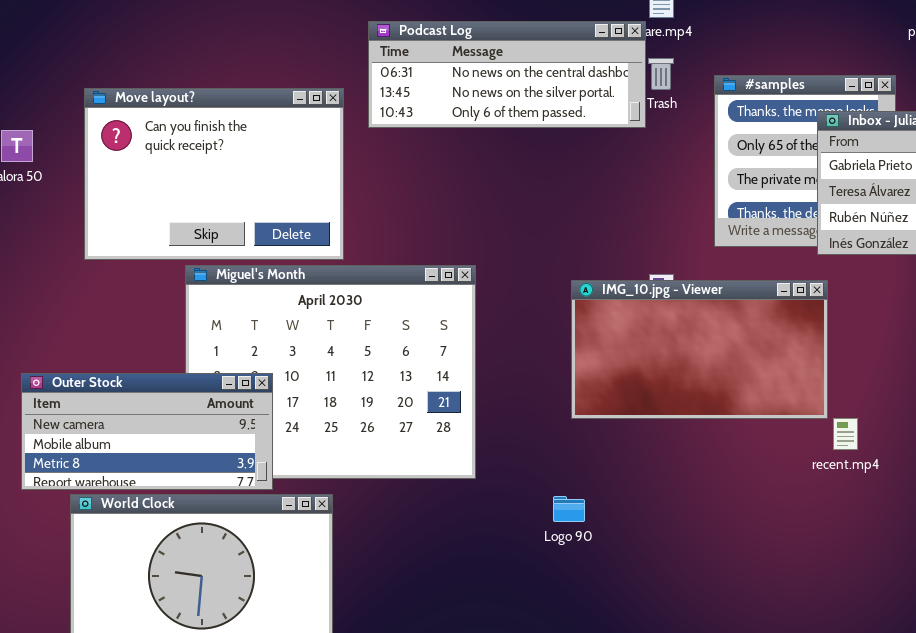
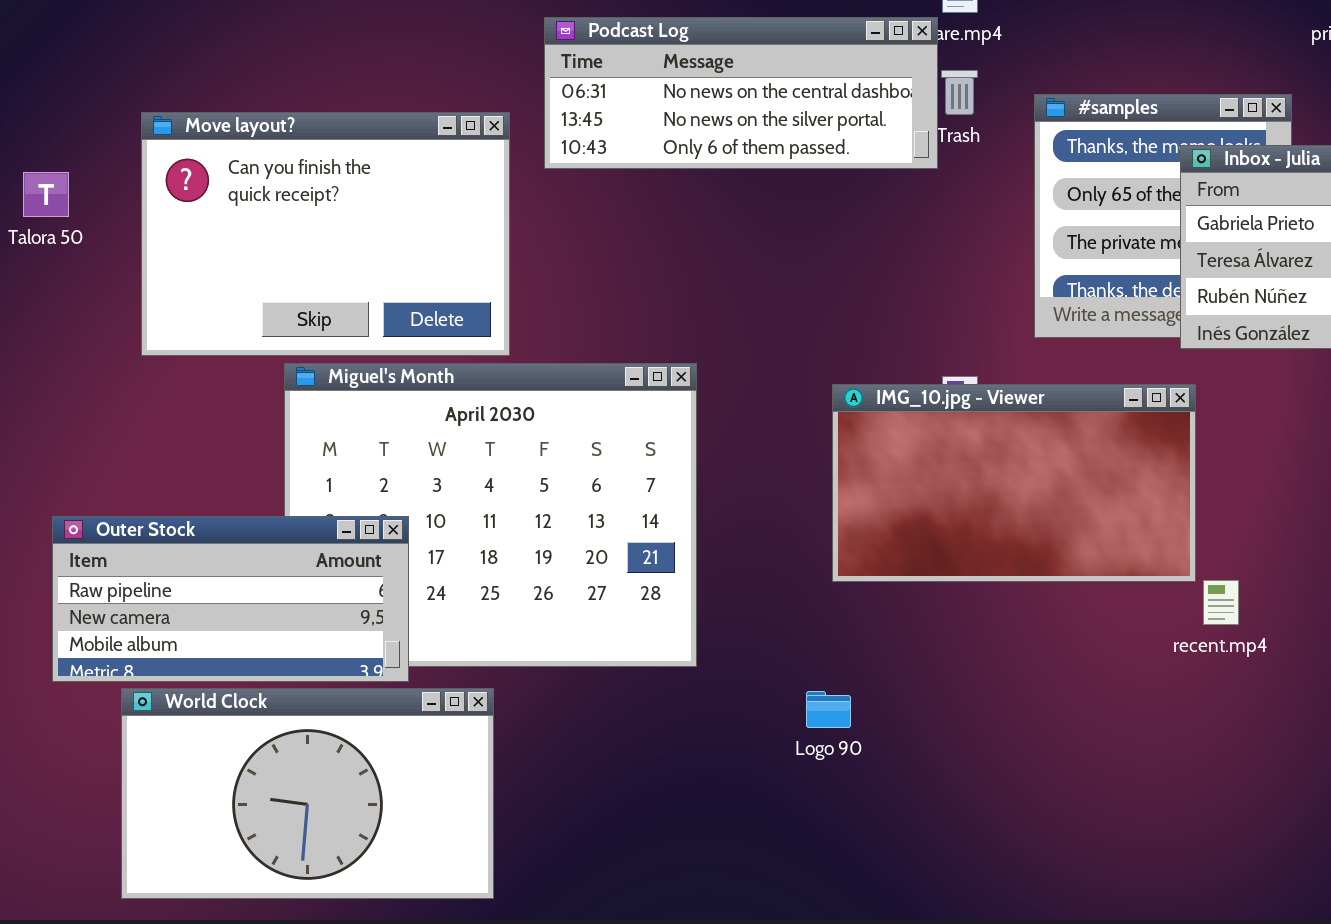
Outer Stock: [21,373,273,490] -> [52,516,409,682], scrolled up 1 row

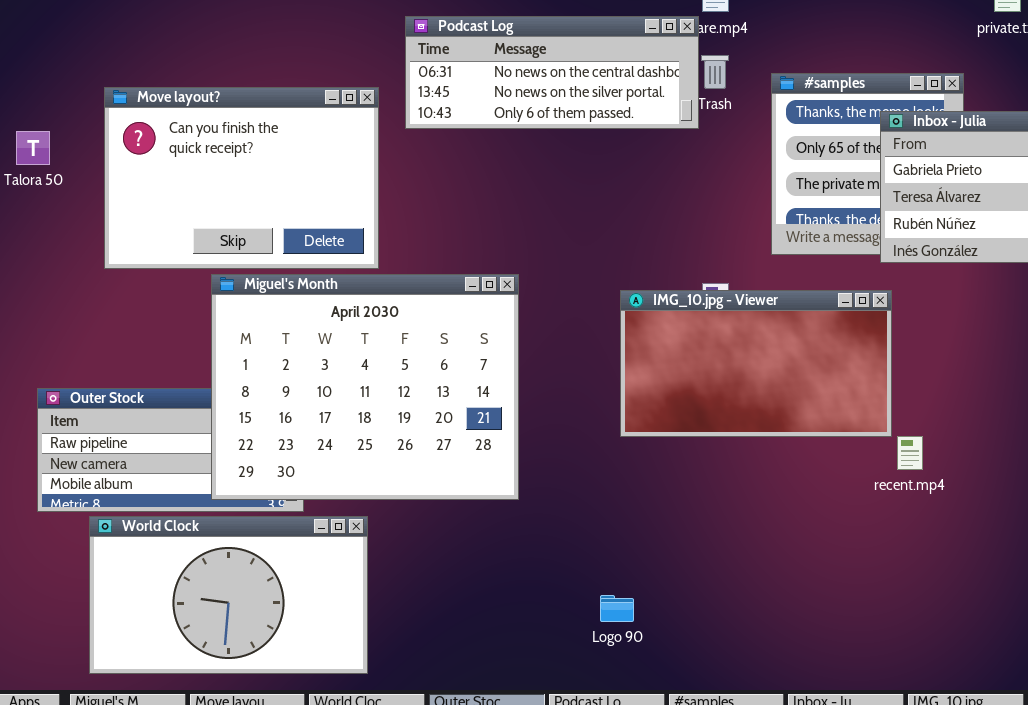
Miguel's Month: [284,363,697,667] -> [211,274,519,500], raised
Logo 90: [806,691,851,728] -> [600,595,634,622], moved

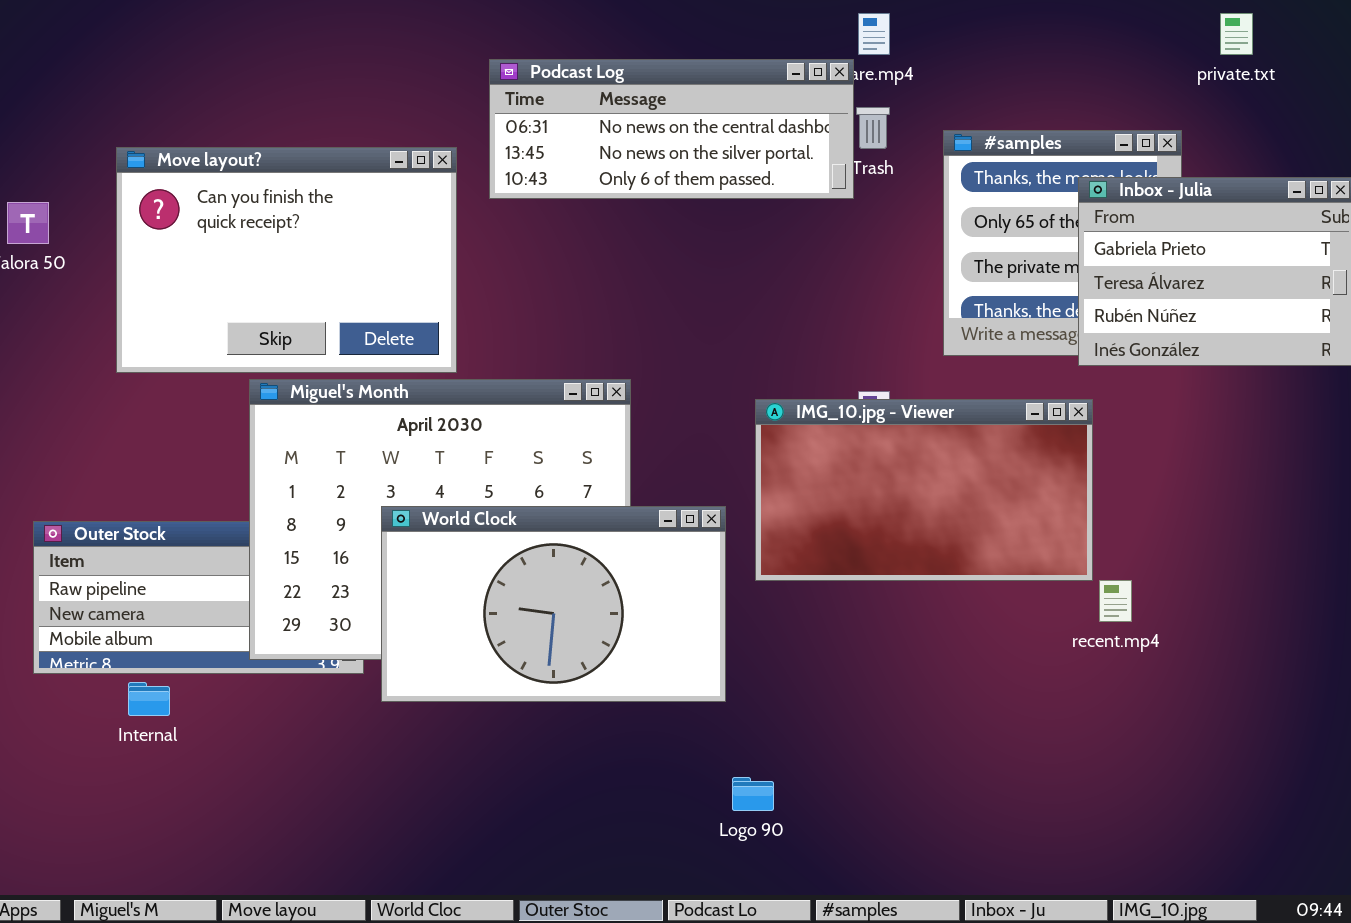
World Clock: [89,516,368,674] -> [381,506,726,702], moved

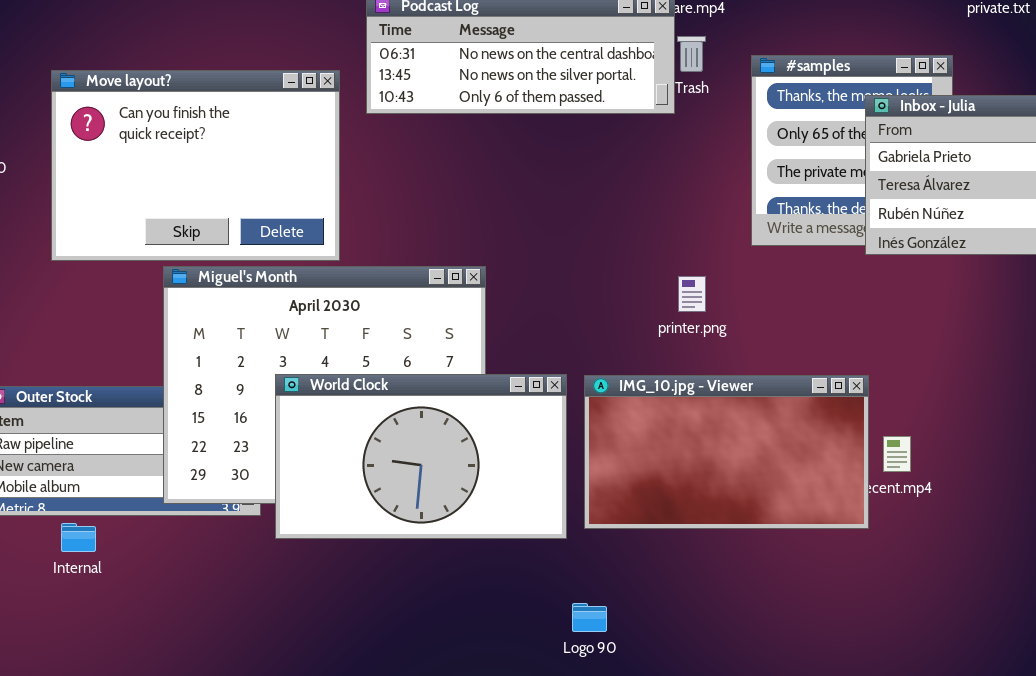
IMG_10.jpg - Viewer: [755,399,1093,581] -> [584,375,869,529], moved

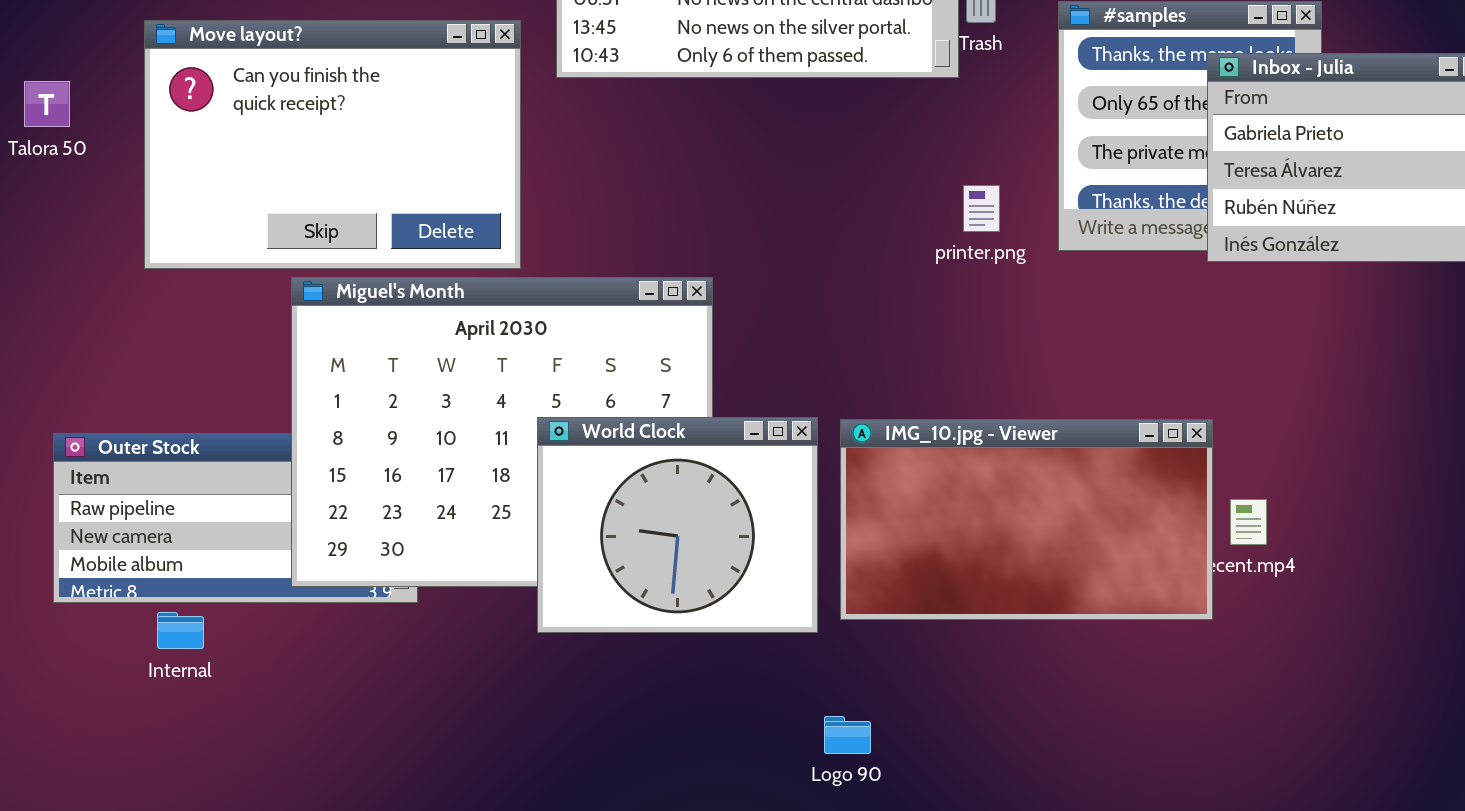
printer.png: [678,276,706,312] -> [963,185,1000,232], moved
World Clock: [275,374,567,539] -> [537,417,818,633], resized

